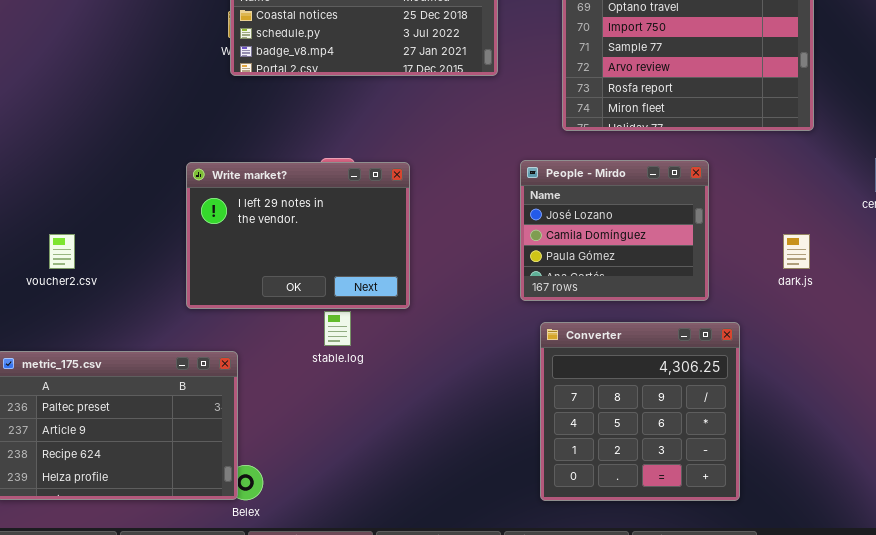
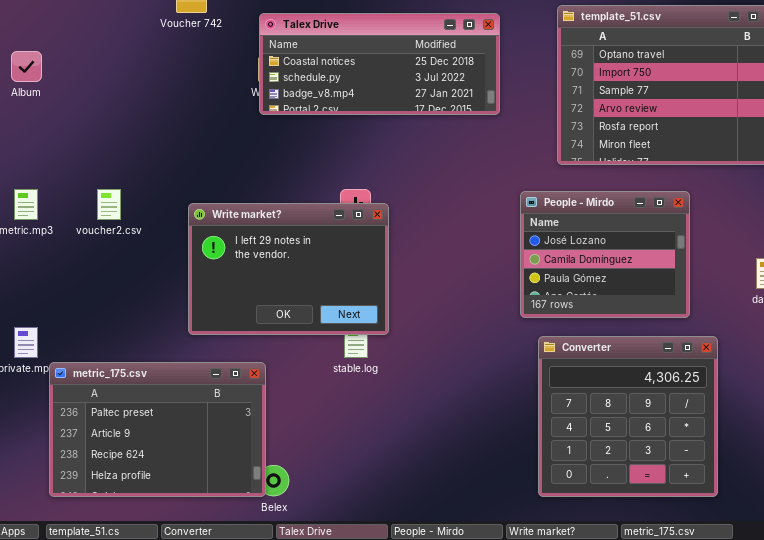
Write market?: [186,162,410,309] -> [188,203,389,335], moved
voucher2.csv: [49,234,75,269] -> [97,189,121,220], moved

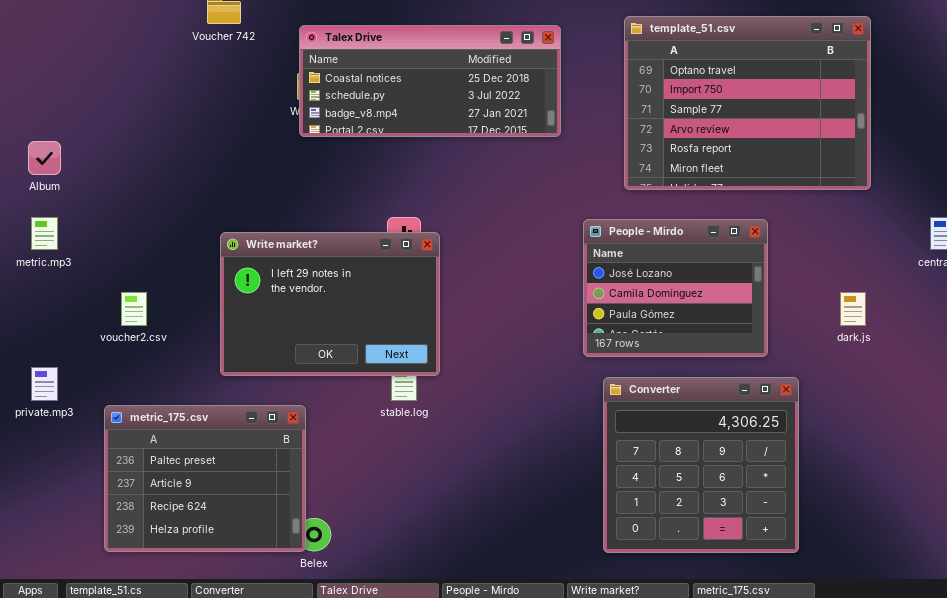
Album: [11,51,42,82] -> [28,141,61,175], moved
voucher2.csv: [97,189,121,220] -> [121,292,147,326], moved
metric_175.csv: [49,362,266,497] -> [104,405,306,552], resized

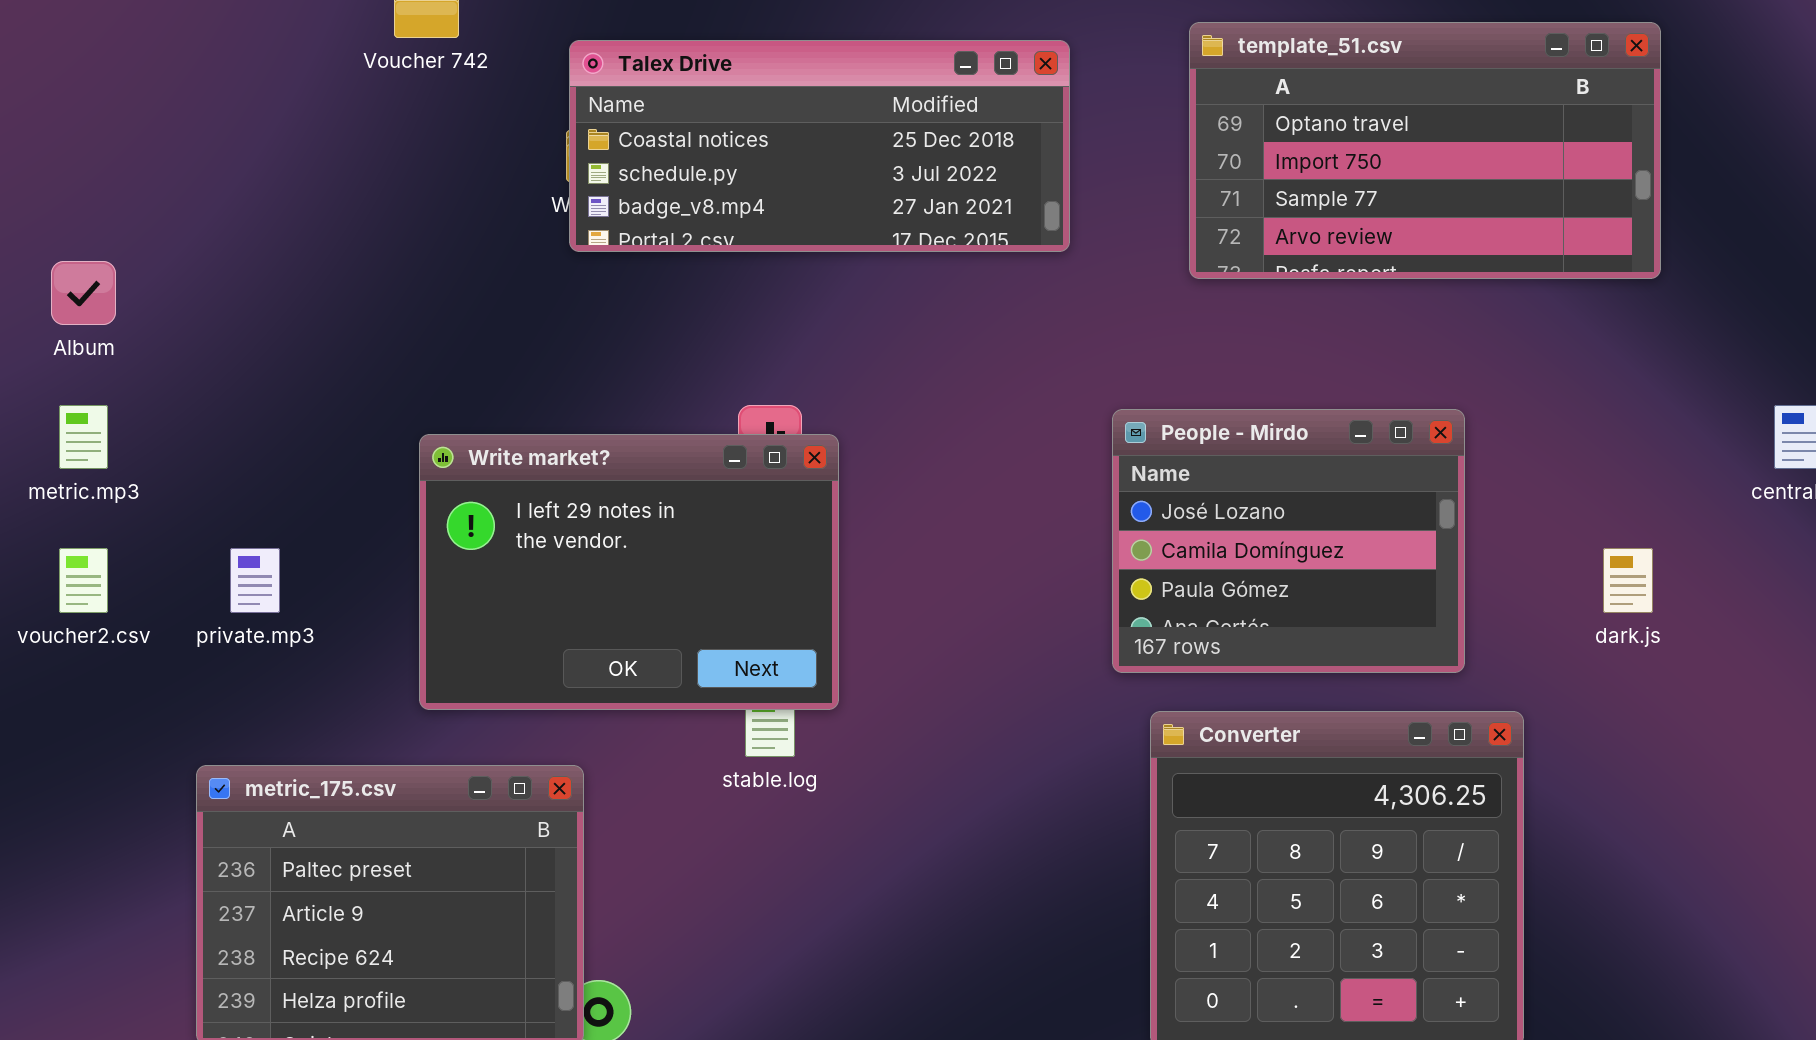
template_51.csv: [624,16,871,190] -> [1189,22,1661,279], resized
voucher2.csv: [121,292,147,326] -> [59,548,108,613], moved
private.mp3: [31,367,58,401] -> [230,548,280,613], moved

